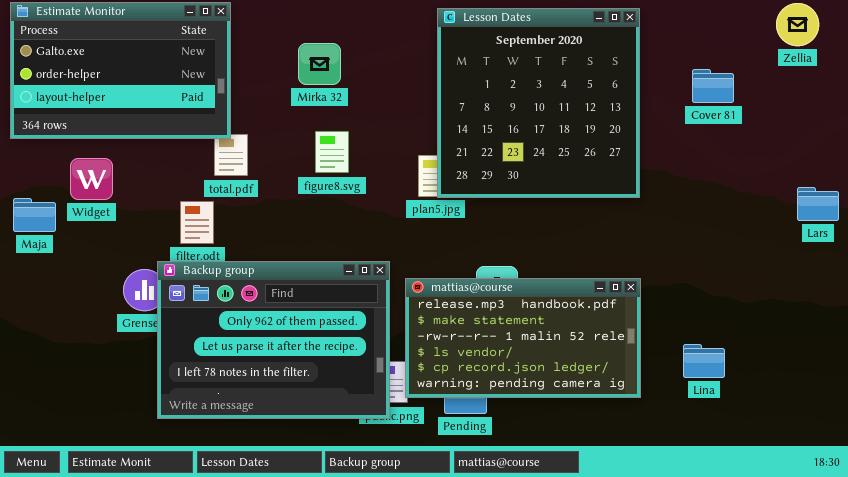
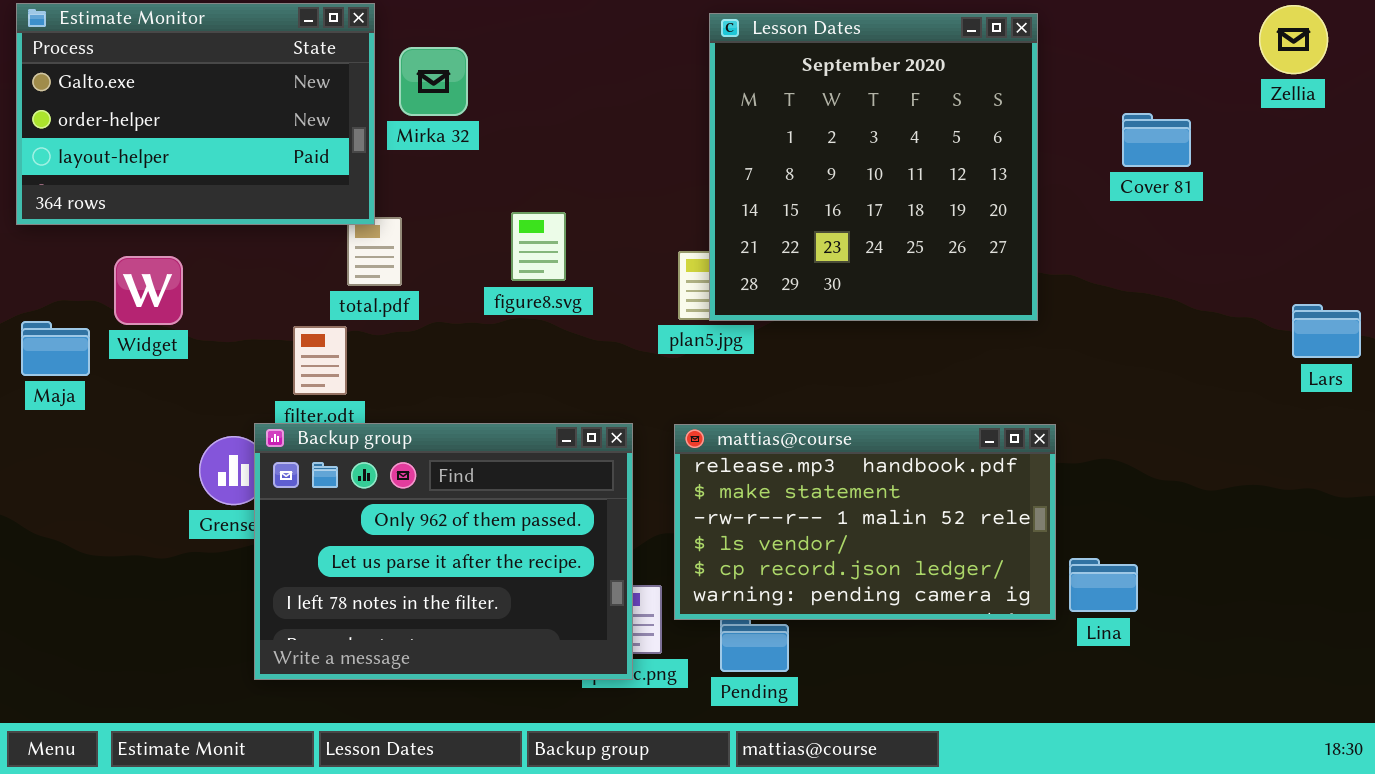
Mirka 32: [298,43,341,85] -> [399,47,468,116], moved
mattias@course: [405,278,641,398] -> [674,424,1056,620], moved
Lina: [683,344,725,378] -> [1069,558,1138,612], moved

